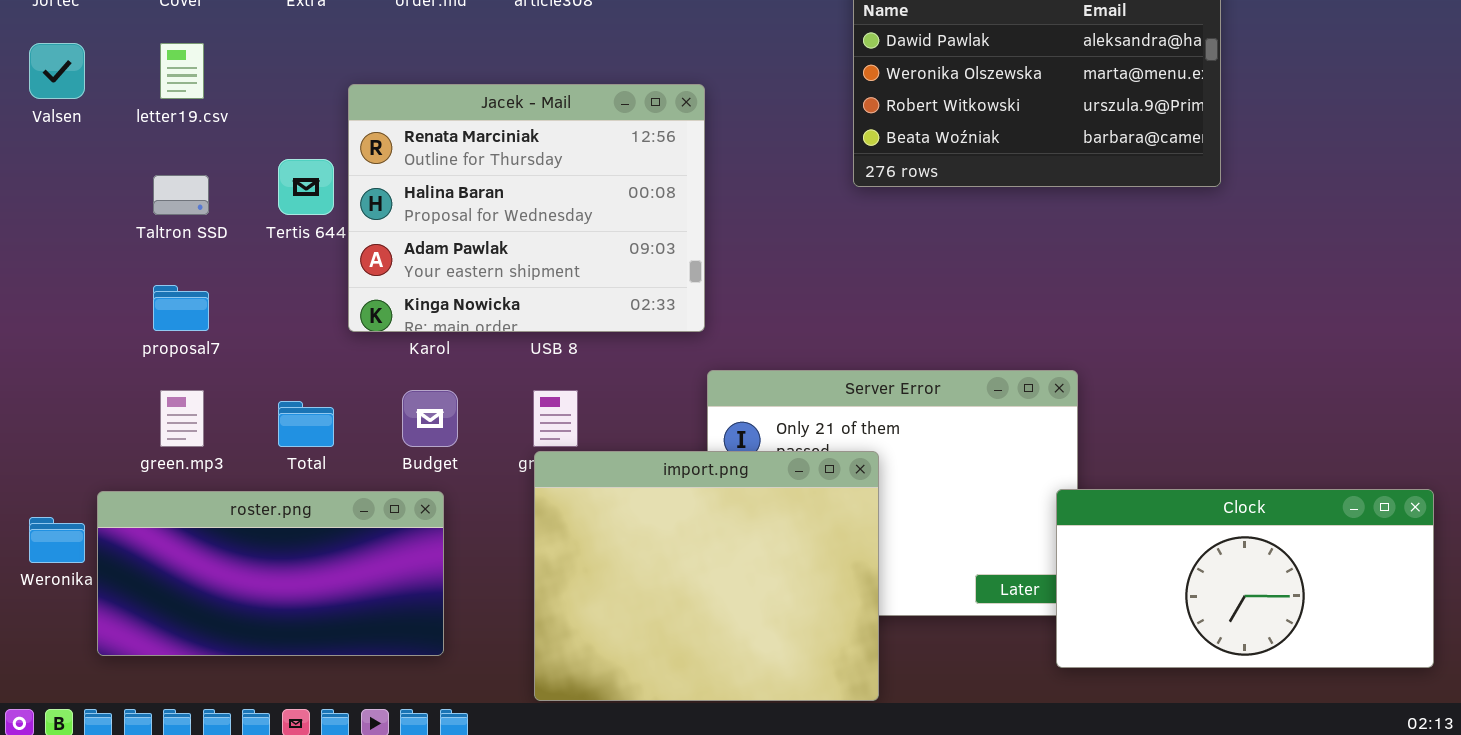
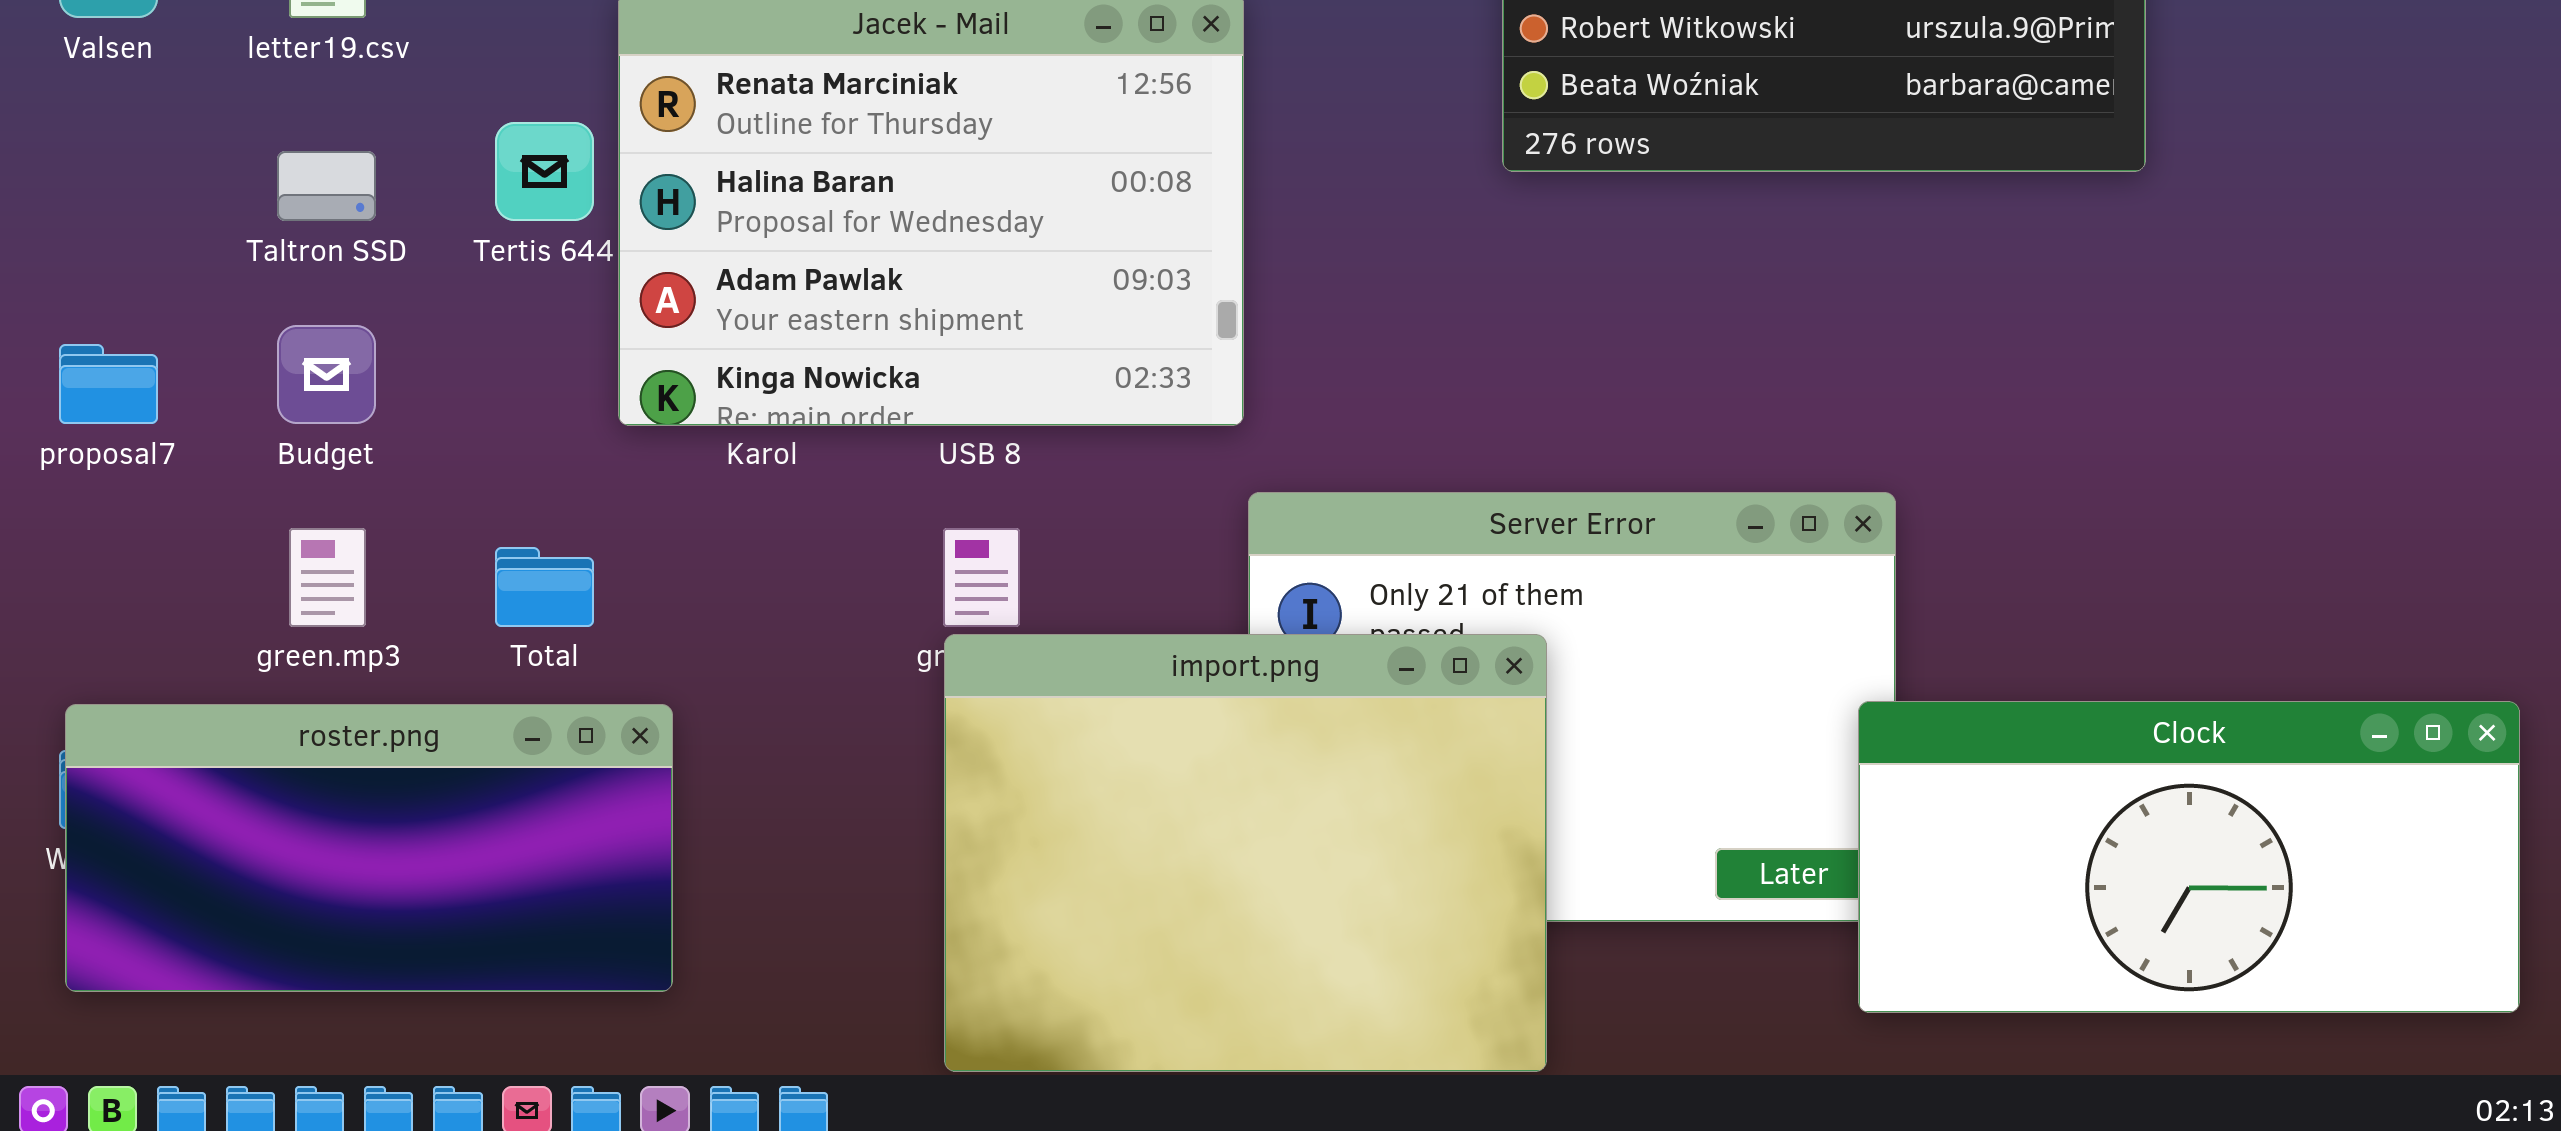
proposal7: [153,285,209,331] -> [59,344,158,424], moved
Budget: [402,390,458,447] -> [277,325,376,424], moved
roster.png: [97,491,444,656] -> [65,704,673,992], moved

